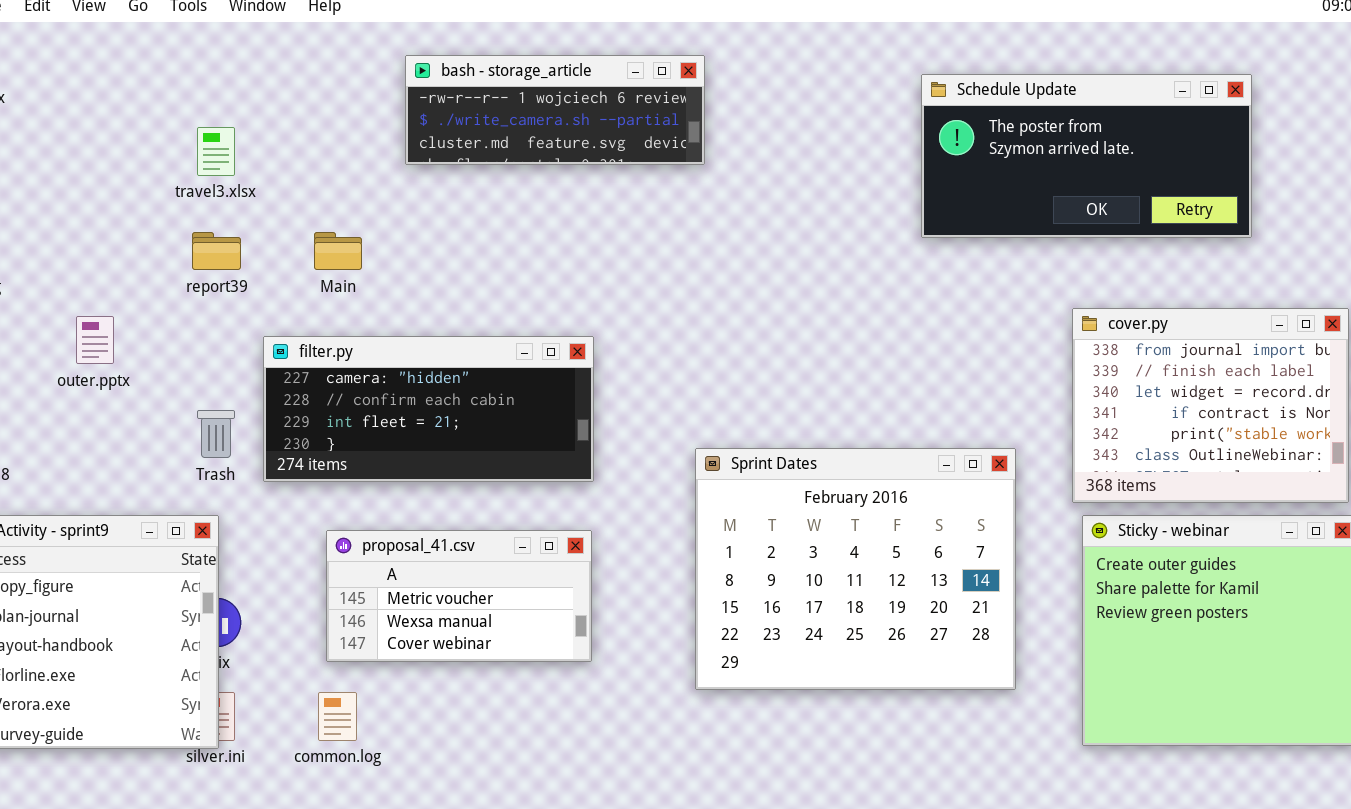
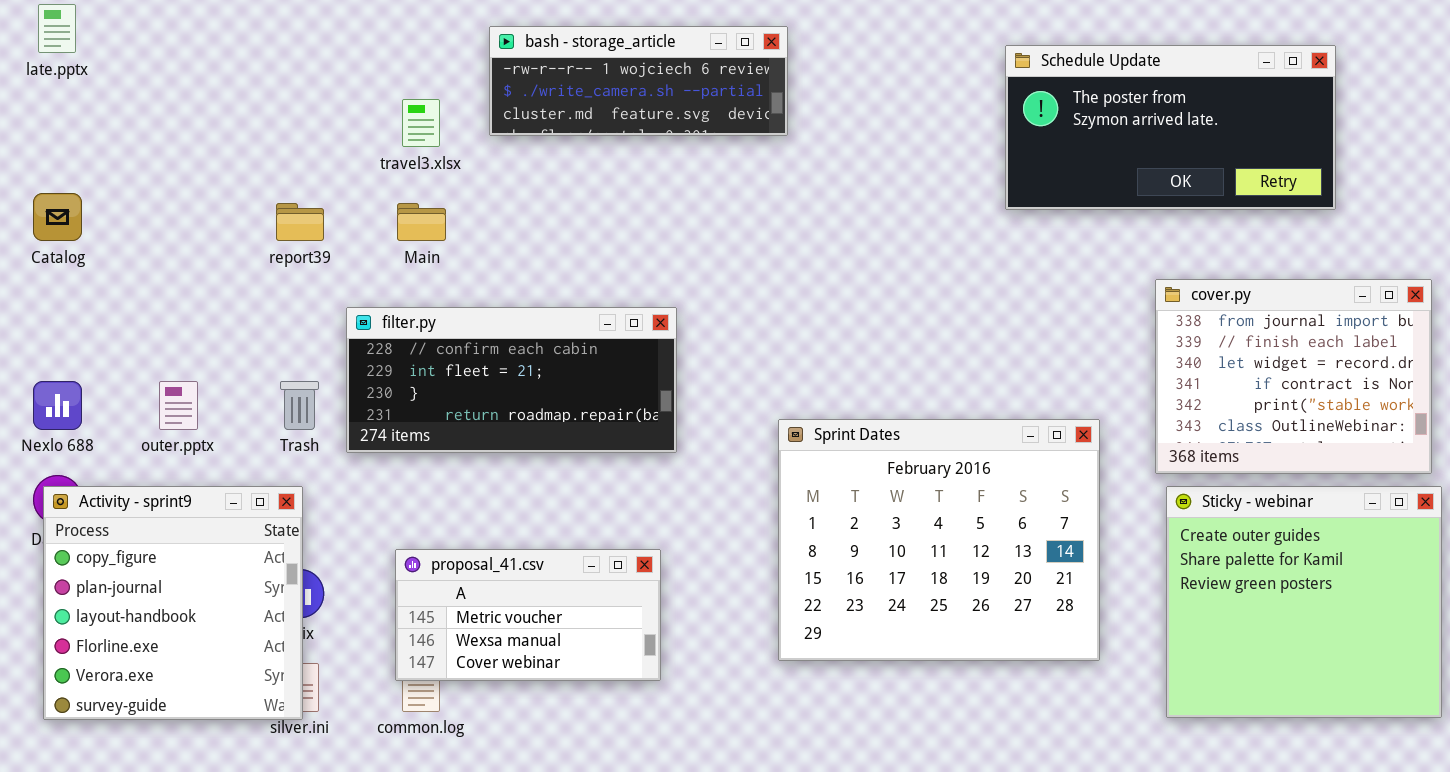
travel3.xlsx: [197,127,235,176] -> [402,99,440,147], moved
outer.pptx: [76,316,114,364] -> [159,381,198,430], moved
filter.py: [263,336,594,482] -> [346,307,677,453], scrolled down 1 row
proposal_41.csv: [326,530,592,662] -> [395,549,661,681], moved

